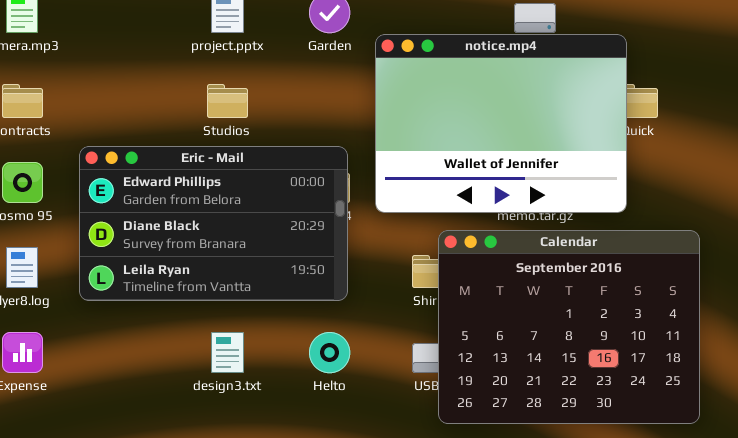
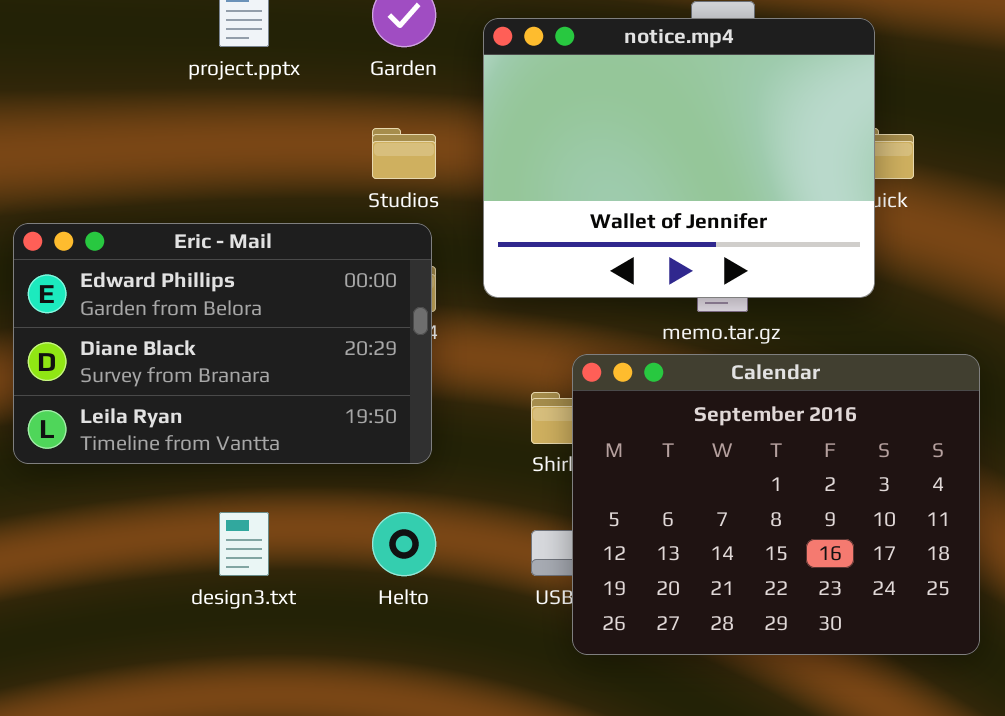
notice.mp4: [375,34,627,213] -> [483,18,875,298], moved
Studios: [207,84,248,118] -> [372,128,436,179], moved

